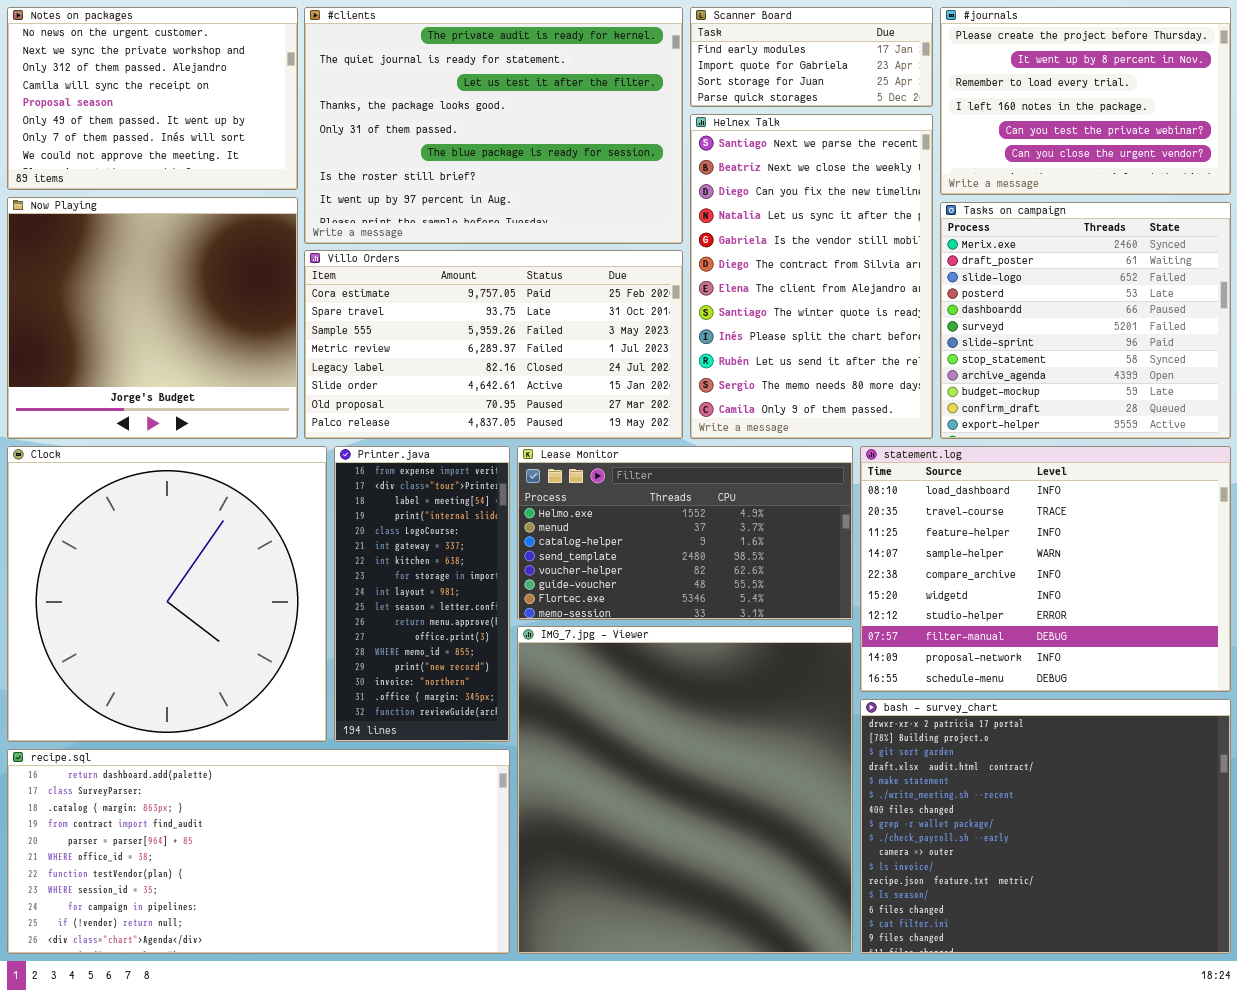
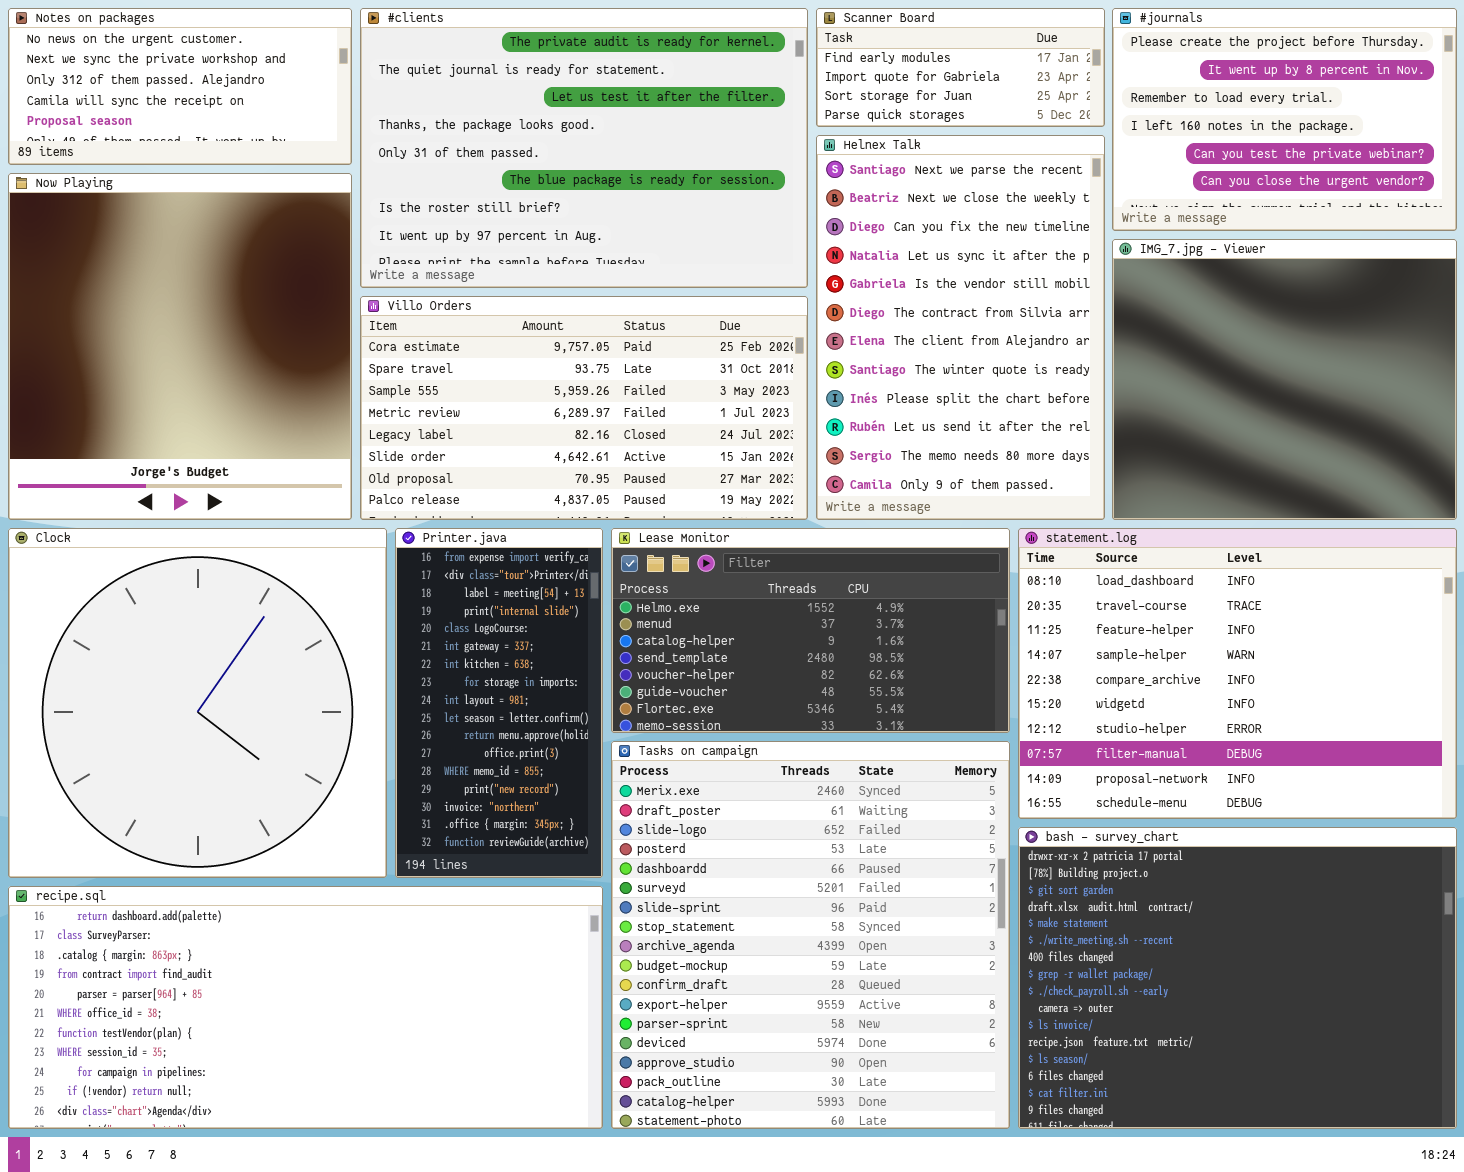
Notes on packages: [7,7,298,190] -> [8,8,352,165], resized
Now Playing: [7,197,298,439] -> [8,173,352,520], resized
Tasks on campaign: [940,202,1231,439] -> [611,741,1010,1129], moved, resized
IMG_7.jpg - Viewer: [517,626,853,954] -> [1112,239,1457,520], moved, resized

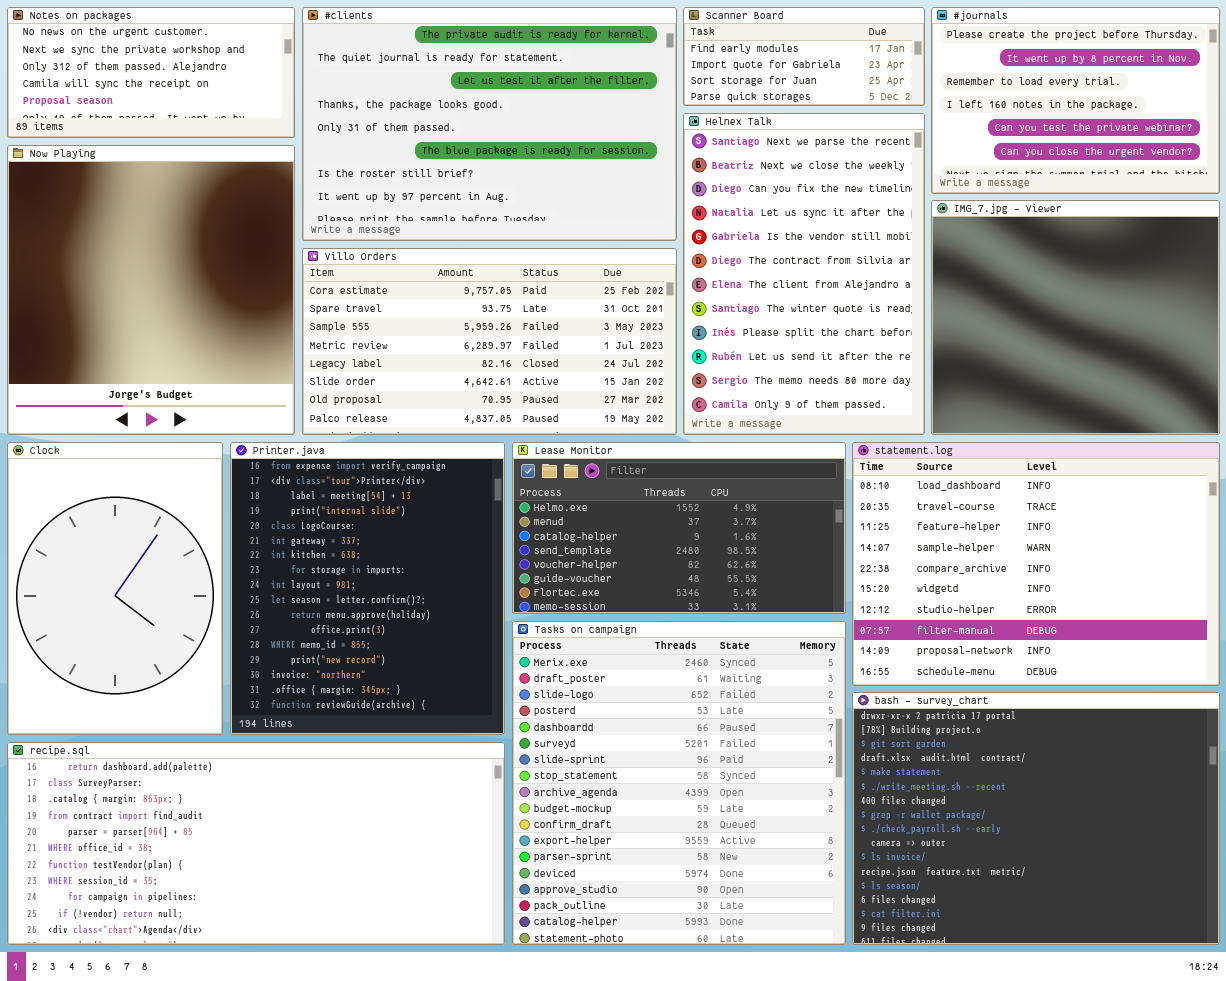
Clock: [8,528,387,878] -> [7,442,223,735], resized
Printer.java: [395,528,603,878] -> [230,442,505,735], resized

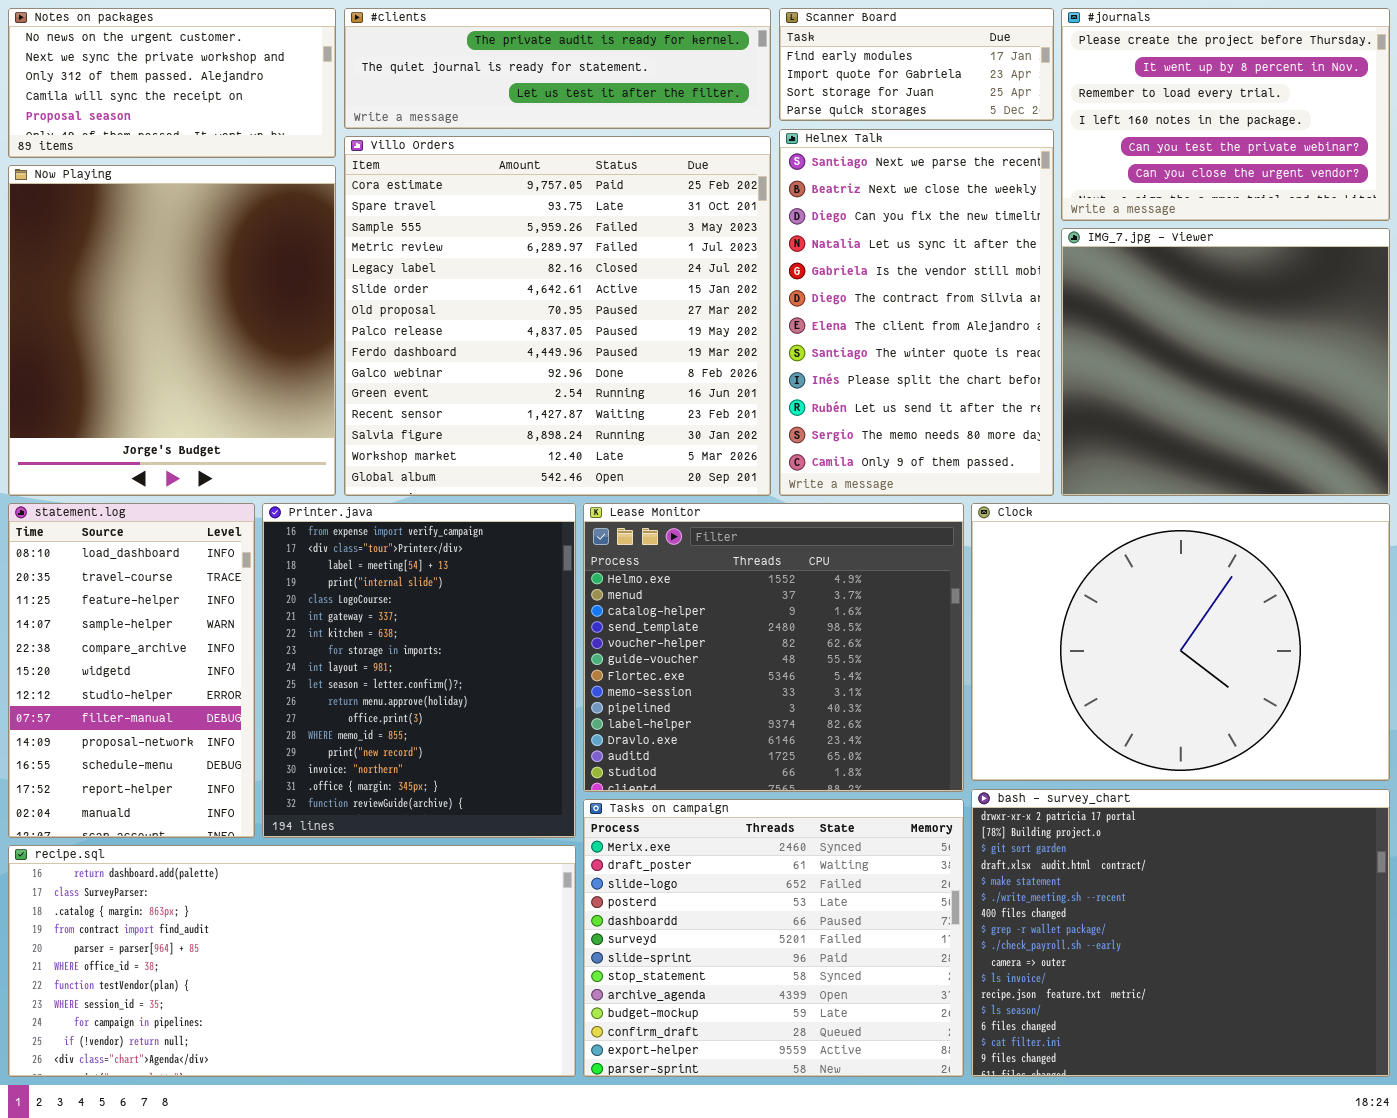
#clients: [302,7,677,241] -> [344,8,771,129], resized
Villo Orders: [302,248,677,435] -> [344,136,771,496], resized
Clock: [7,442,223,735] -> [971,503,1390,781], moved, resized
Lease Monitor: [512,442,846,614] -> [583,503,964,792], resized
statement.log: [852,442,1220,686] -> [8,503,255,838], moved, resized
Tasks on campaign: [512,621,846,945] -> [583,799,964,1077], resized

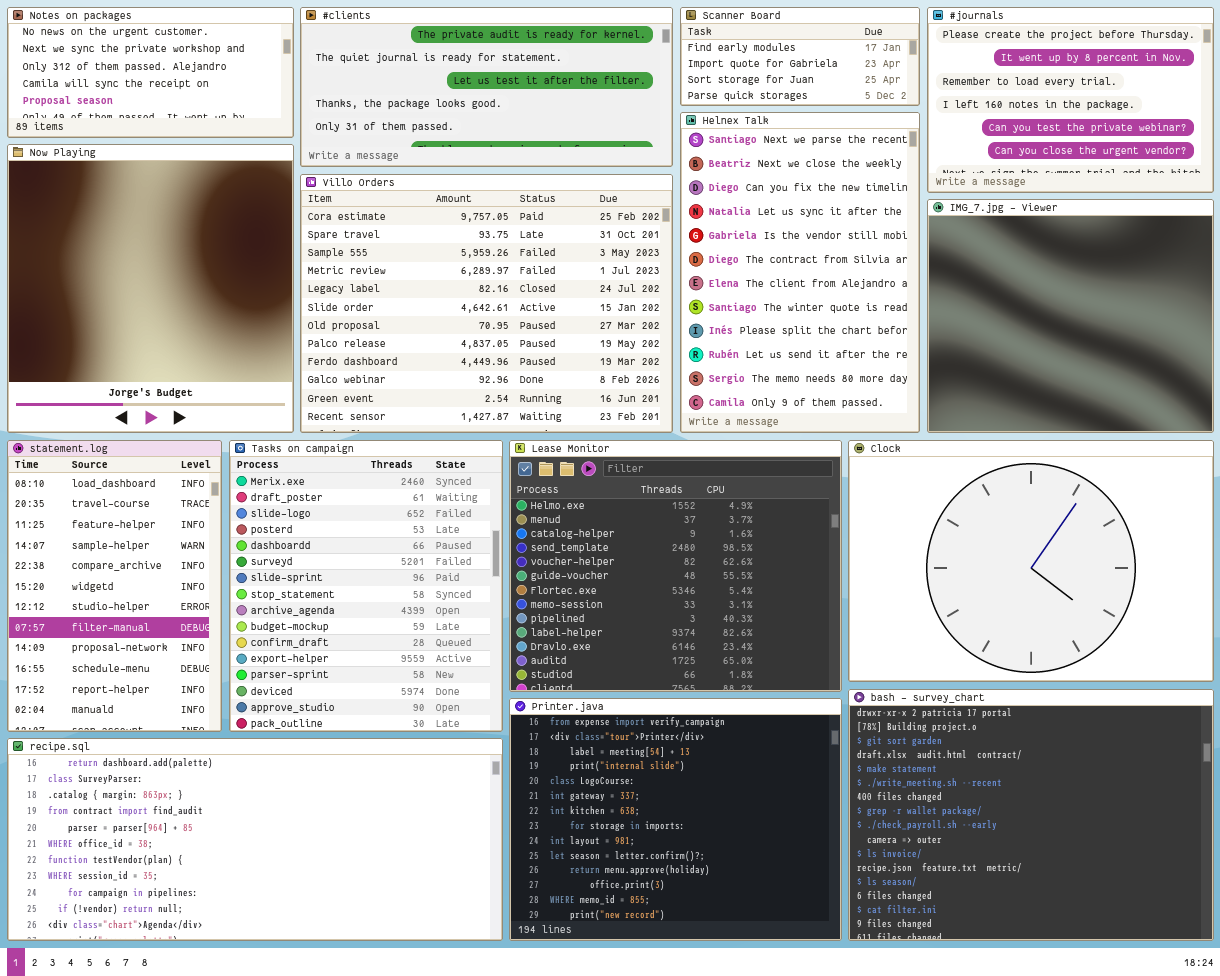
#clients: [344,8,771,129] -> [300,7,673,167], resized
Villo Orders: [344,136,771,496] -> [300,174,673,433], resized
Printer.java: [262,503,576,838] -> [509,698,842,941], moved, resized
Tasks on campaign: [583,799,964,1077] -> [229,440,503,732], moved, resized

